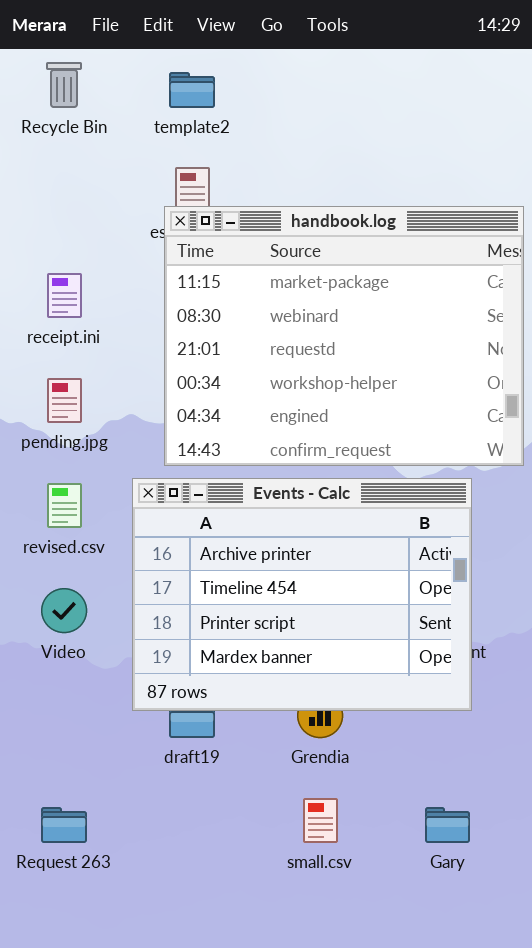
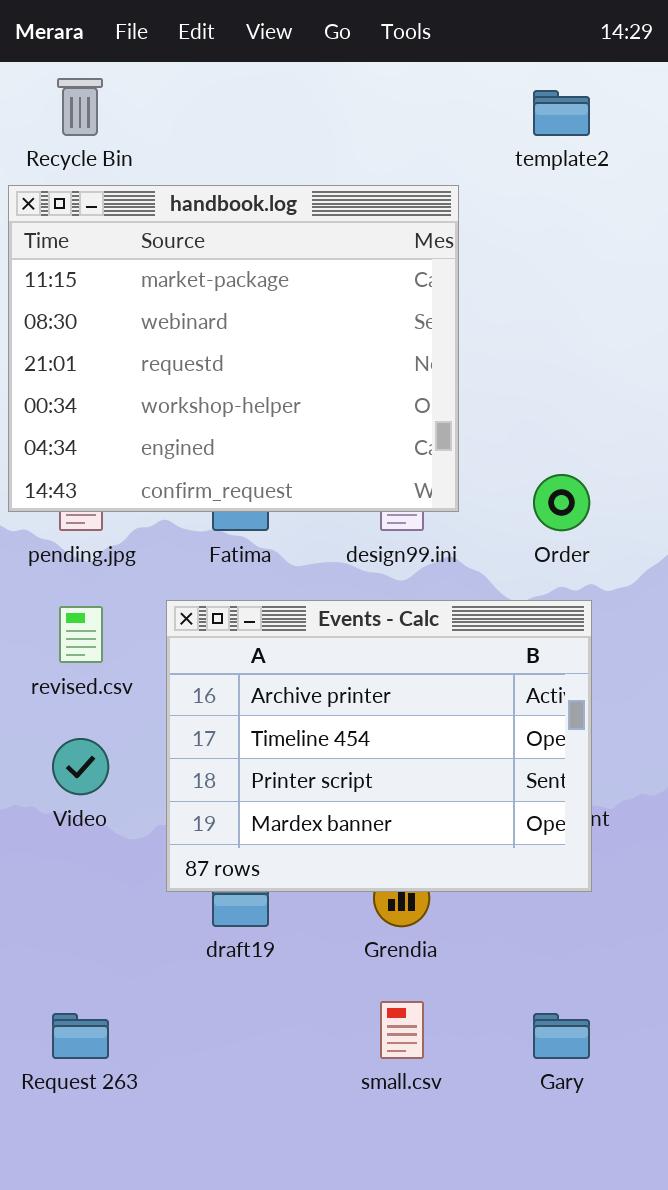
template2: [169,72,215,108] -> [533,90,590,136], moved
handbook.log: [164,206,524,466] -> [8,185,459,512], moved

